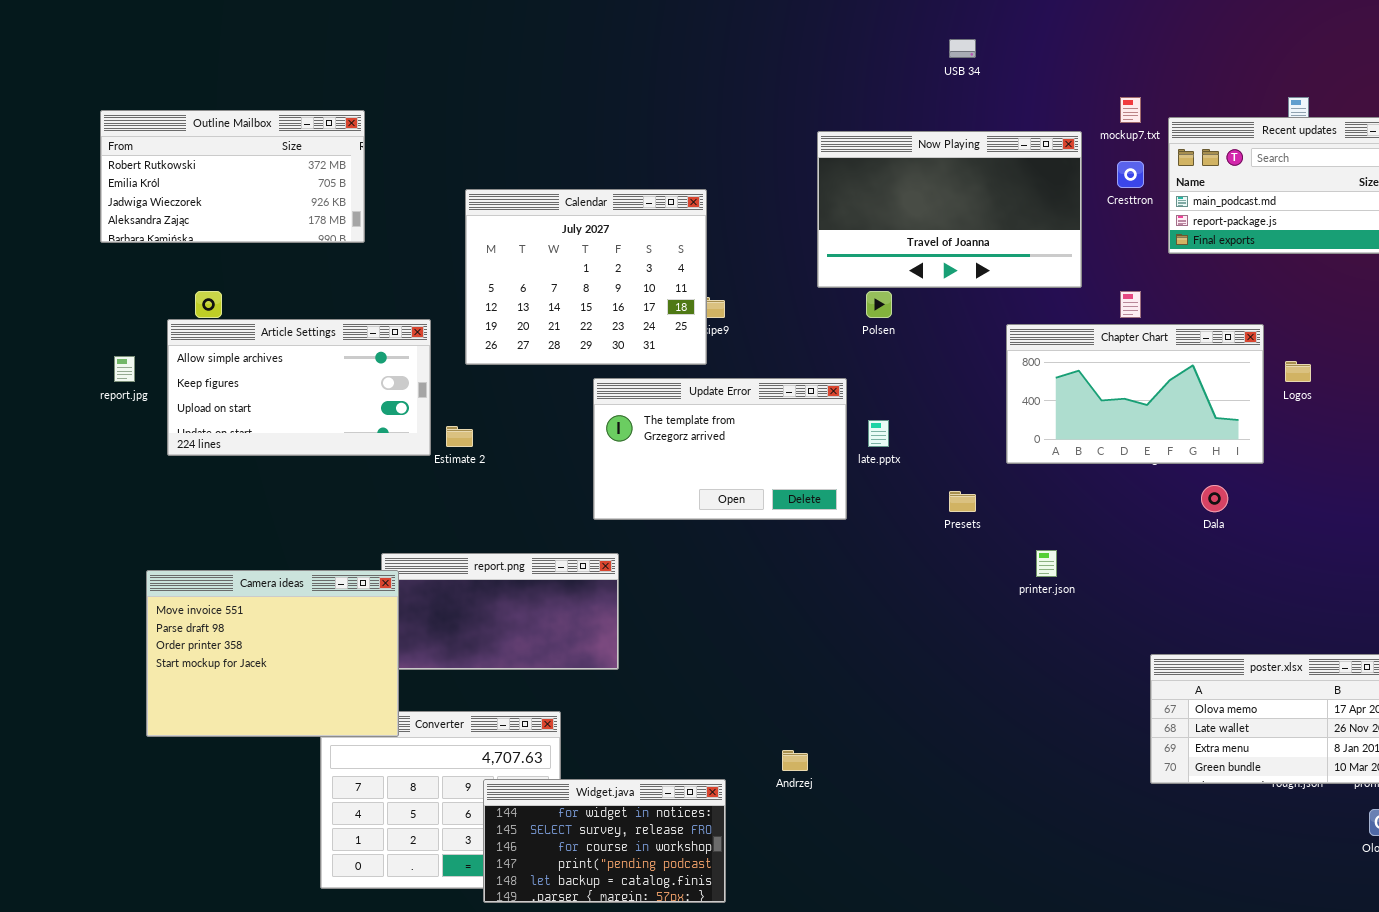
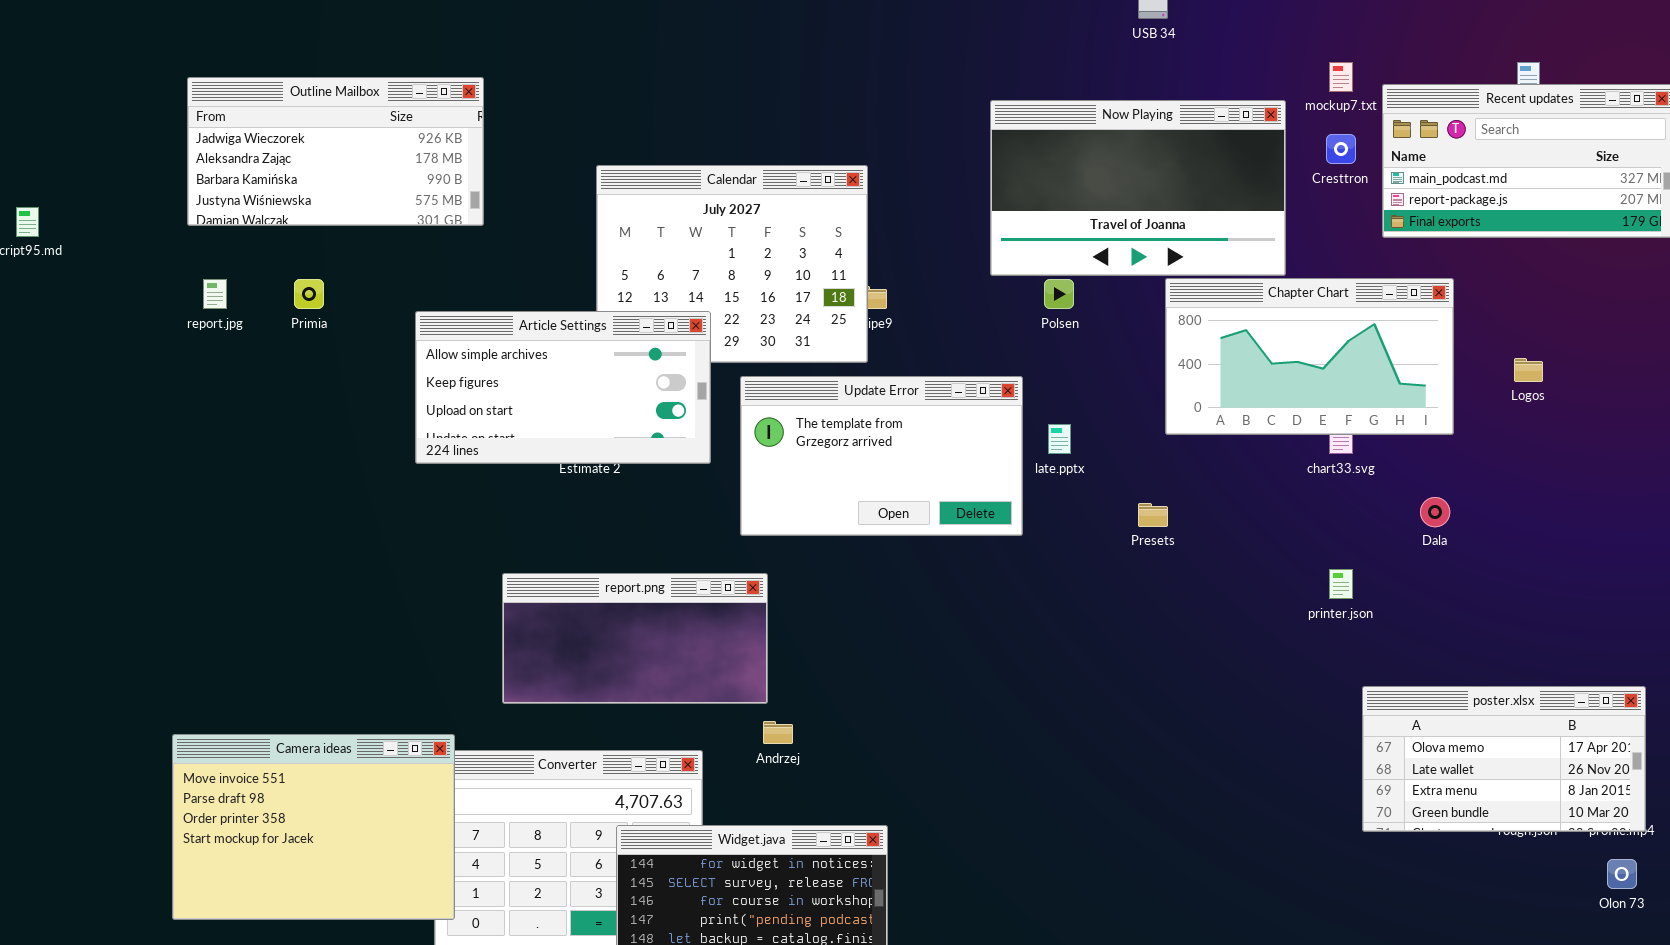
Outline Mailbox: [100,110,365,243] -> [187,77,484,226], scrolled down 2 rows
Article Settings: [167,319,431,456] -> [415,311,711,464], moved
Chapter Chart: [1006,324,1264,464] -> [1165,278,1454,435], moved
report.jpg: [114,356,135,382] -> [203,279,227,309], moved
printer.json: [1036,550,1057,577] -> [1329,569,1353,599], moved
Camera ideas: [146,570,399,737] -> [172,734,455,920], moved
Andrzej: [782,750,808,771] -> [763,721,793,744], moved

